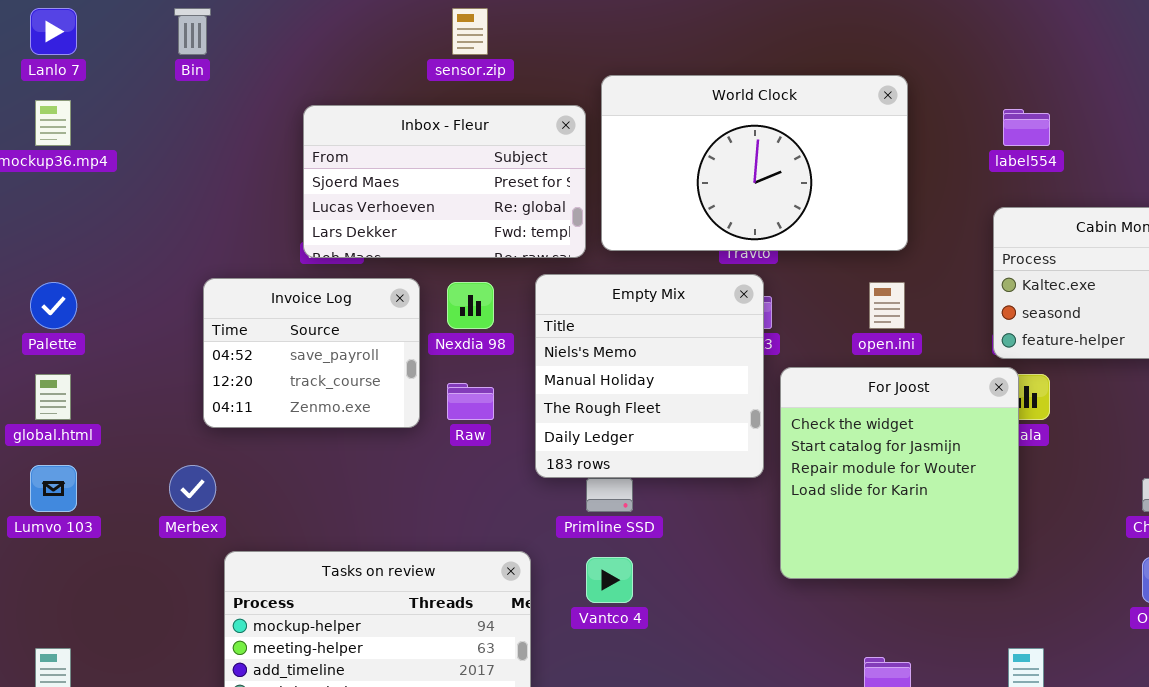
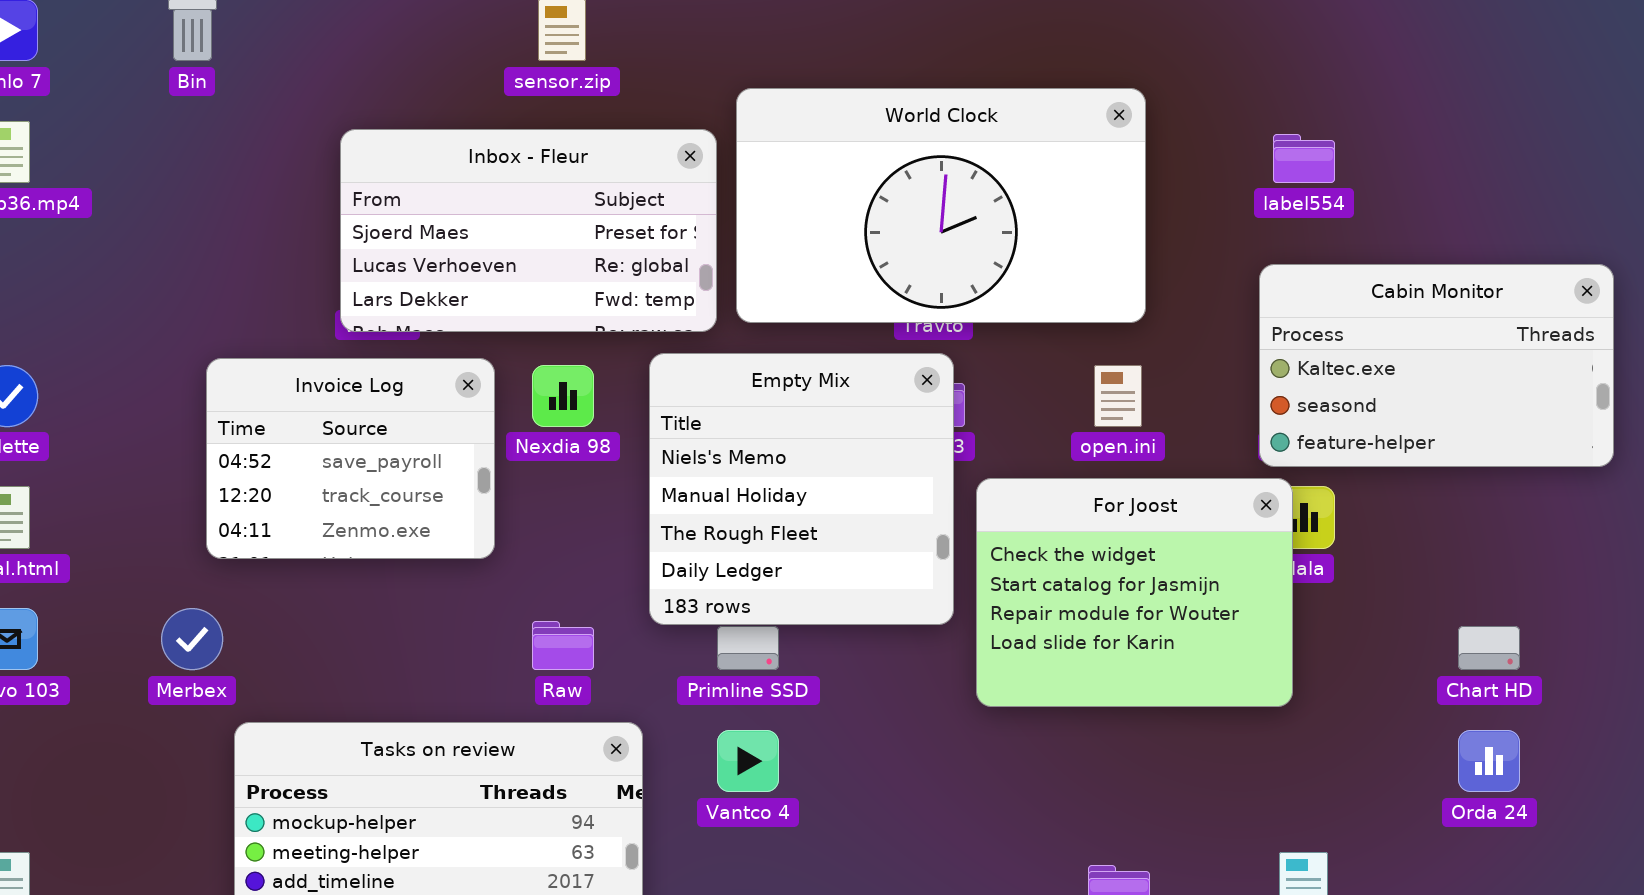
For Joost: [780,367,1019,579] -> [976,478,1293,707], resized
Raw: [447,383,494,420] -> [532,621,594,670], moved

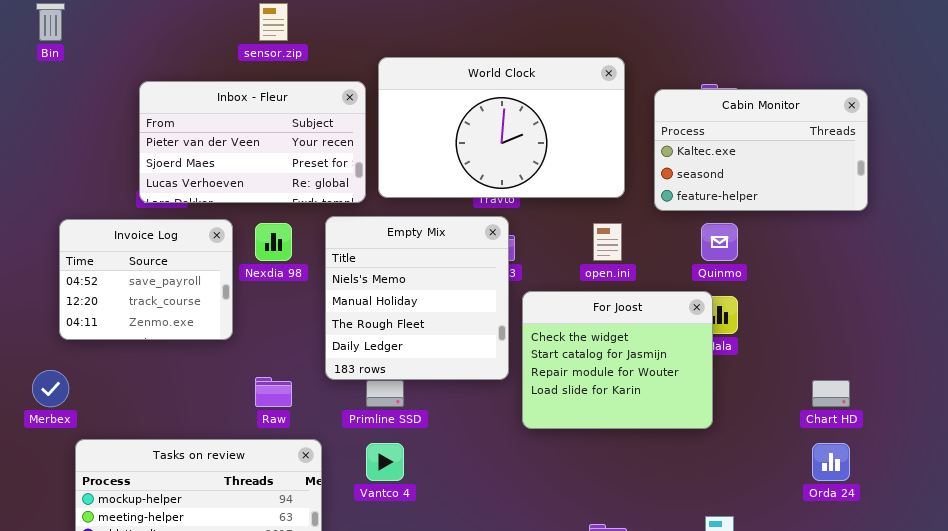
Inbox - Fleur: [340,129,717,332] -> [139,81,366,203], scrolled up 1 row
Cabin Monitor: [1259,264,1614,467] -> [654,89,868,211], moved

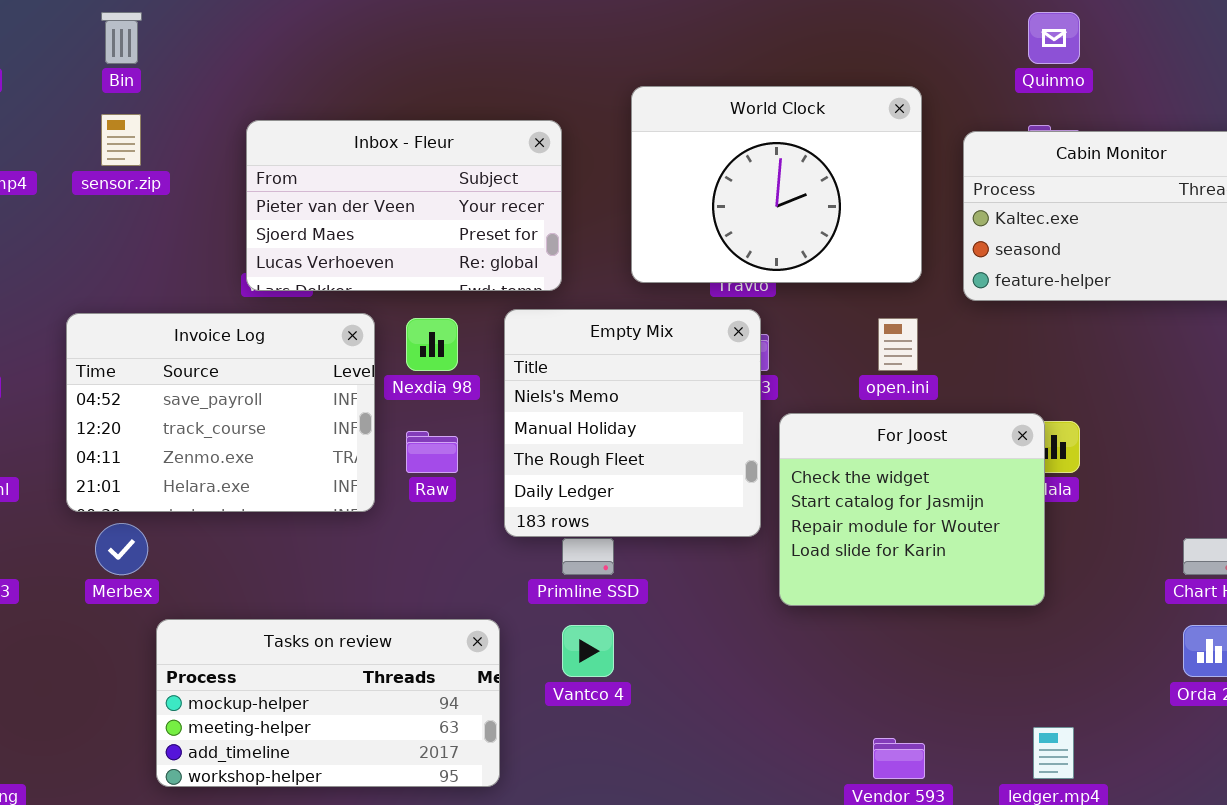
sensor.zip: [259,3,288,41] -> [101,114,141,166], moved
World Clock: [378,57,625,198] -> [631,86,922,283], resized
Invoice Log: [59,219,233,340] -> [66,313,375,512], resized
Quinmo: [701,223,738,261] -> [1028,12,1080,64], moved
Raw: [255,377,292,407] -> [406,431,458,473], moved

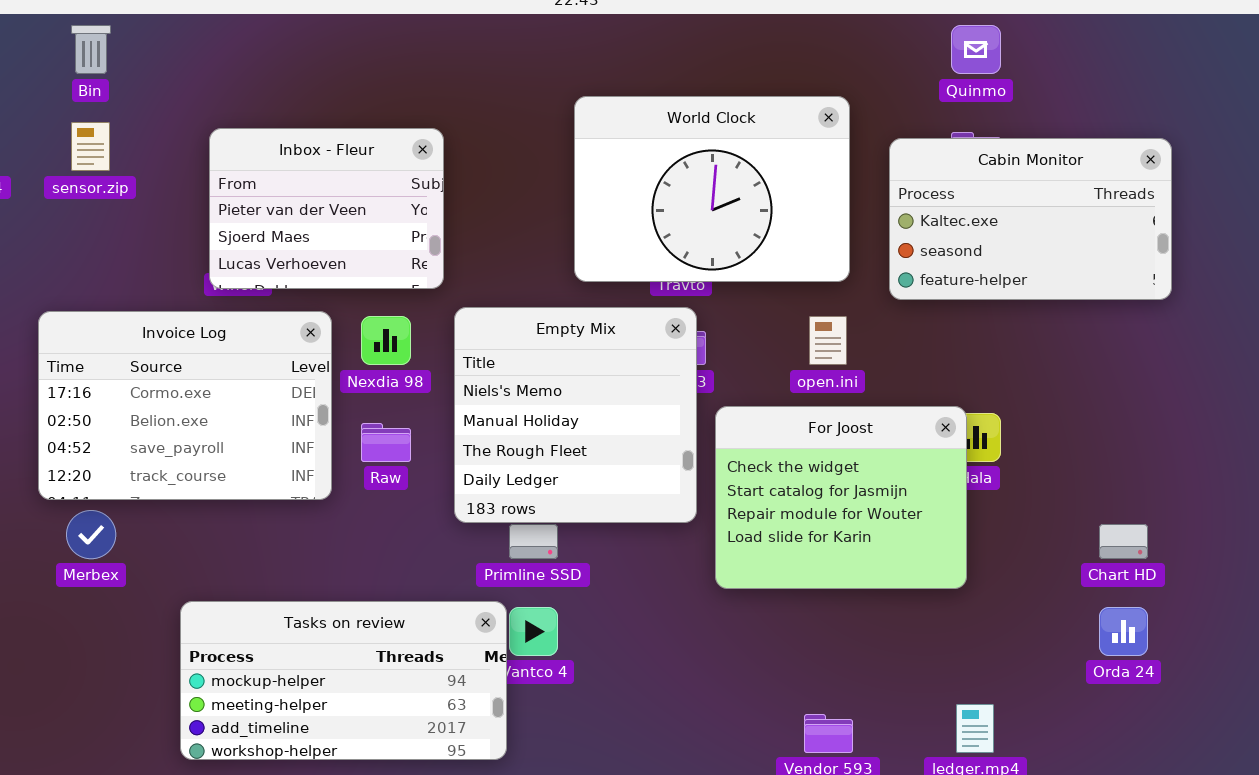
Inbox - Fleur: [246,120,562,291] -> [209,128,444,289], resized
Invoice Log: [66,313,375,512] -> [38,311,332,500], scrolled up 2 rows
Tasks on review: [156,619,500,787] -> [180,601,507,760], moved

